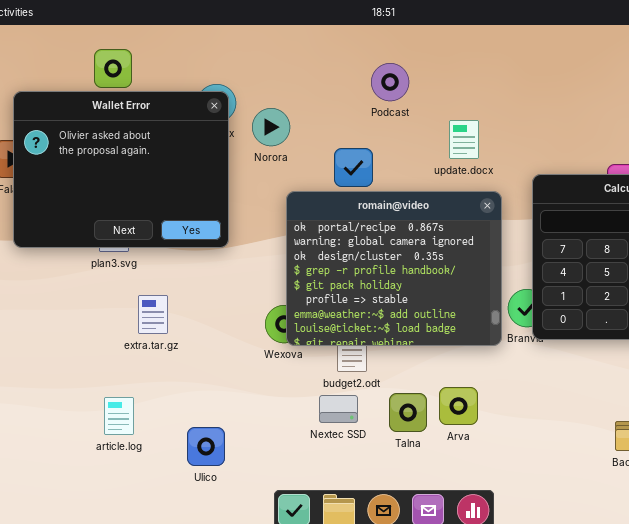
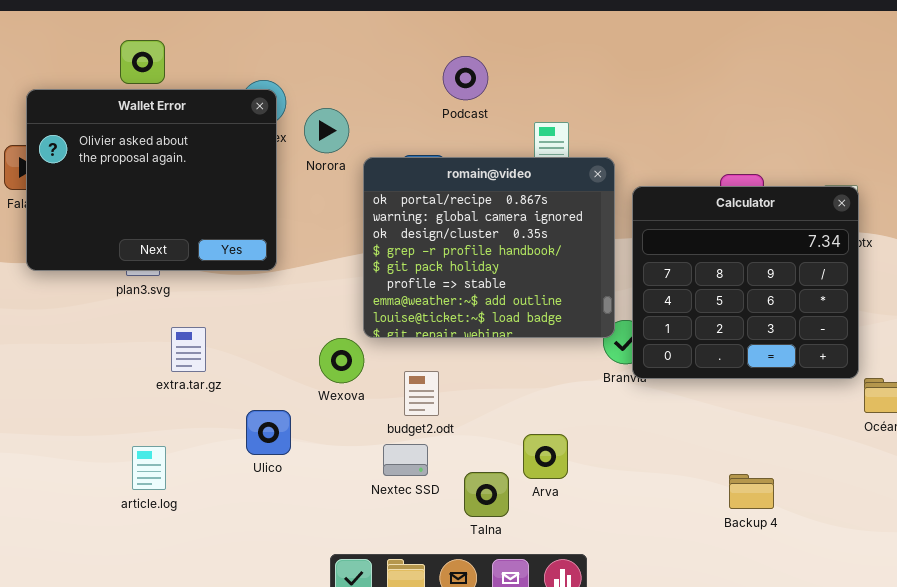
romain@video: [286,191,502,346] -> [363,157,615,338], moved
Talna: [389,393,427,432] -> [464,472,509,517], moved
Ulico: [187,427,225,466] -> [246,410,291,455], moved

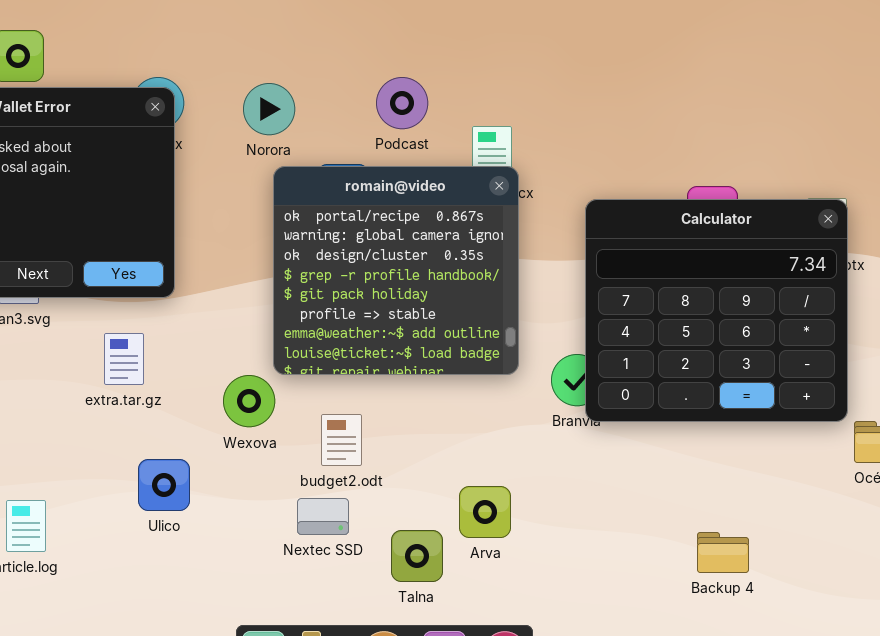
Podcast: [443,56,488,100] -> [376,77,428,129], moved
Norora: [304,108,349,153] -> [243,83,295,135], moved
romain@video: [363,157,615,338] -> [273,166,519,375], resized
extra.tar.gz: [171,327,206,372] -> [104,333,144,385], moved

